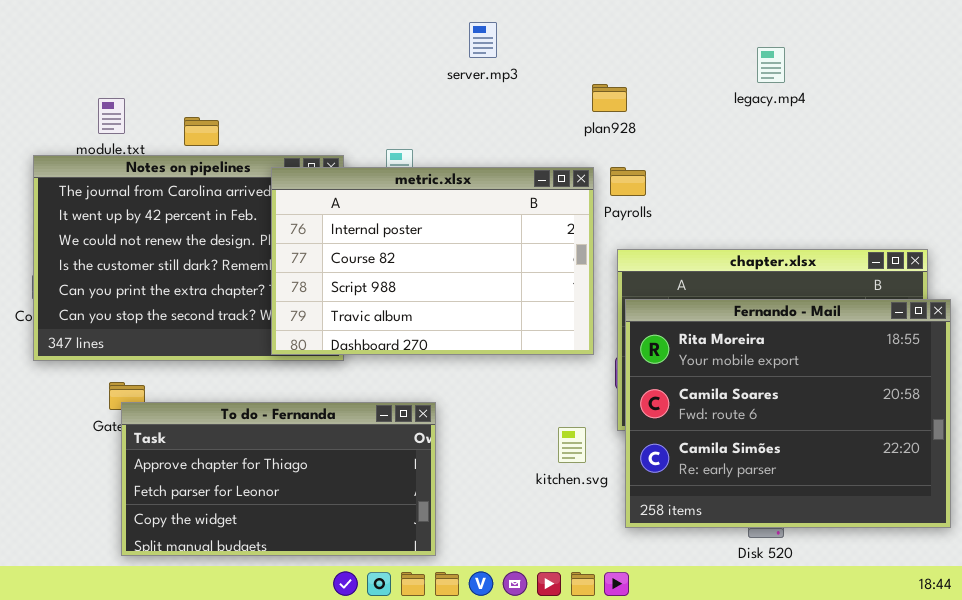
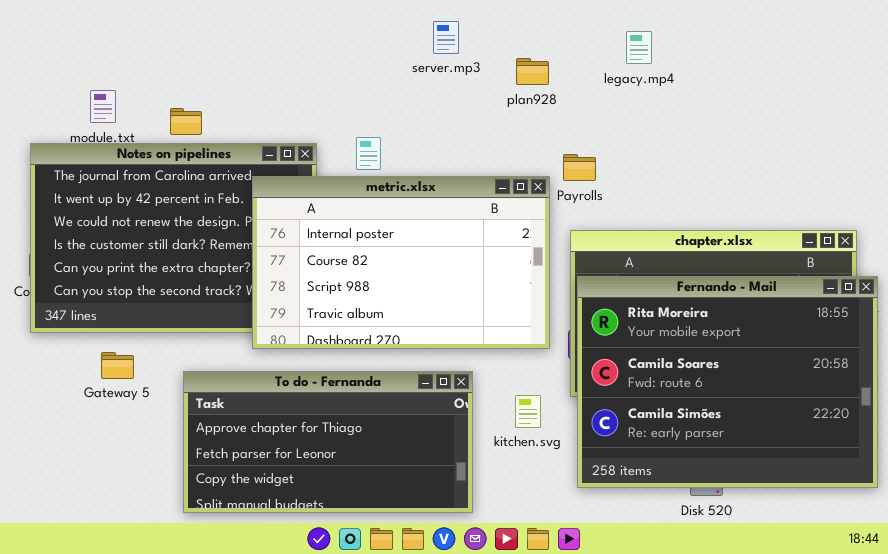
legacy.mp4: [757,47,785,83] -> [626,31,652,64], moved
plan928: [592,84,627,112] -> [516,58,549,85], moved
metric.xlsx: [271,167,594,355] -> [252,176,550,349], moved
To do - Fernanda: [121,402,436,556] -> [183,371,473,513], moved

